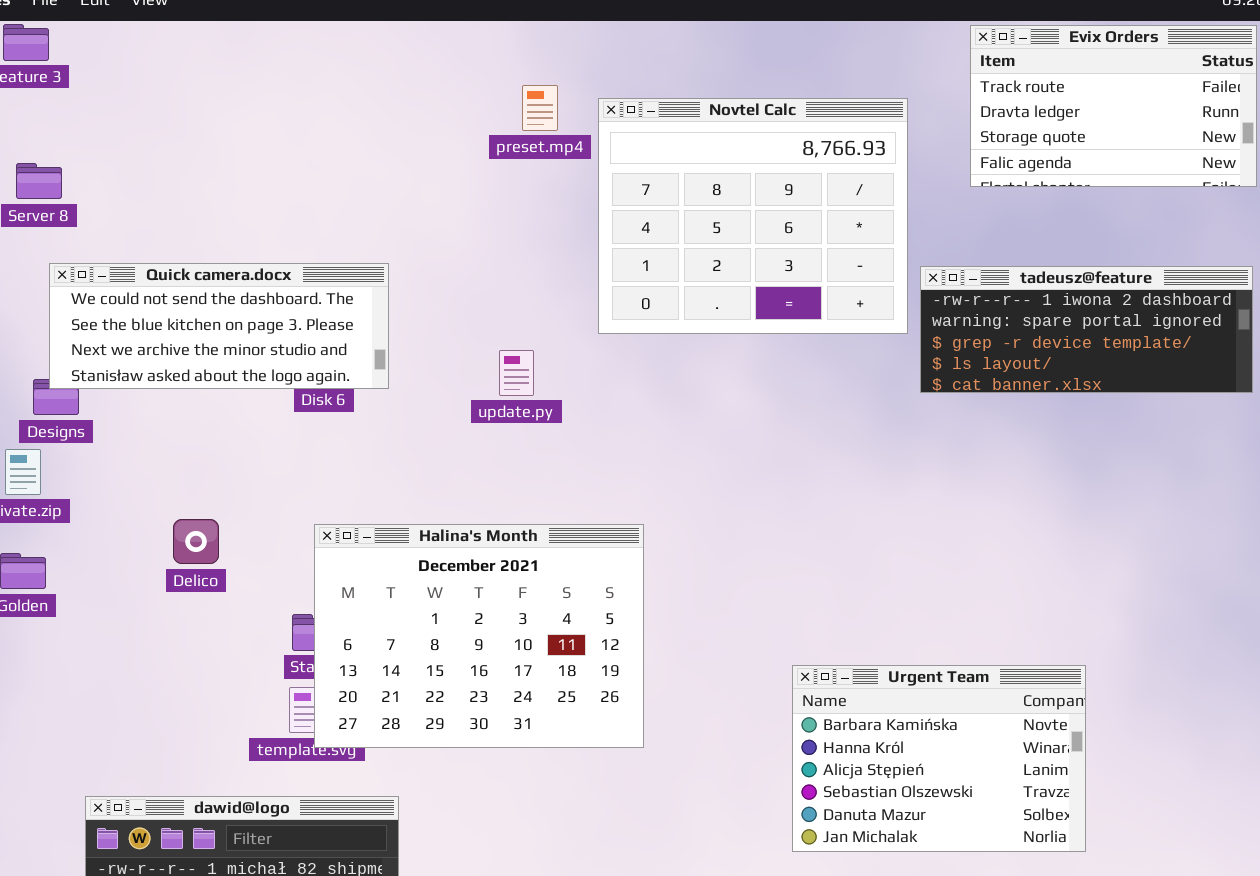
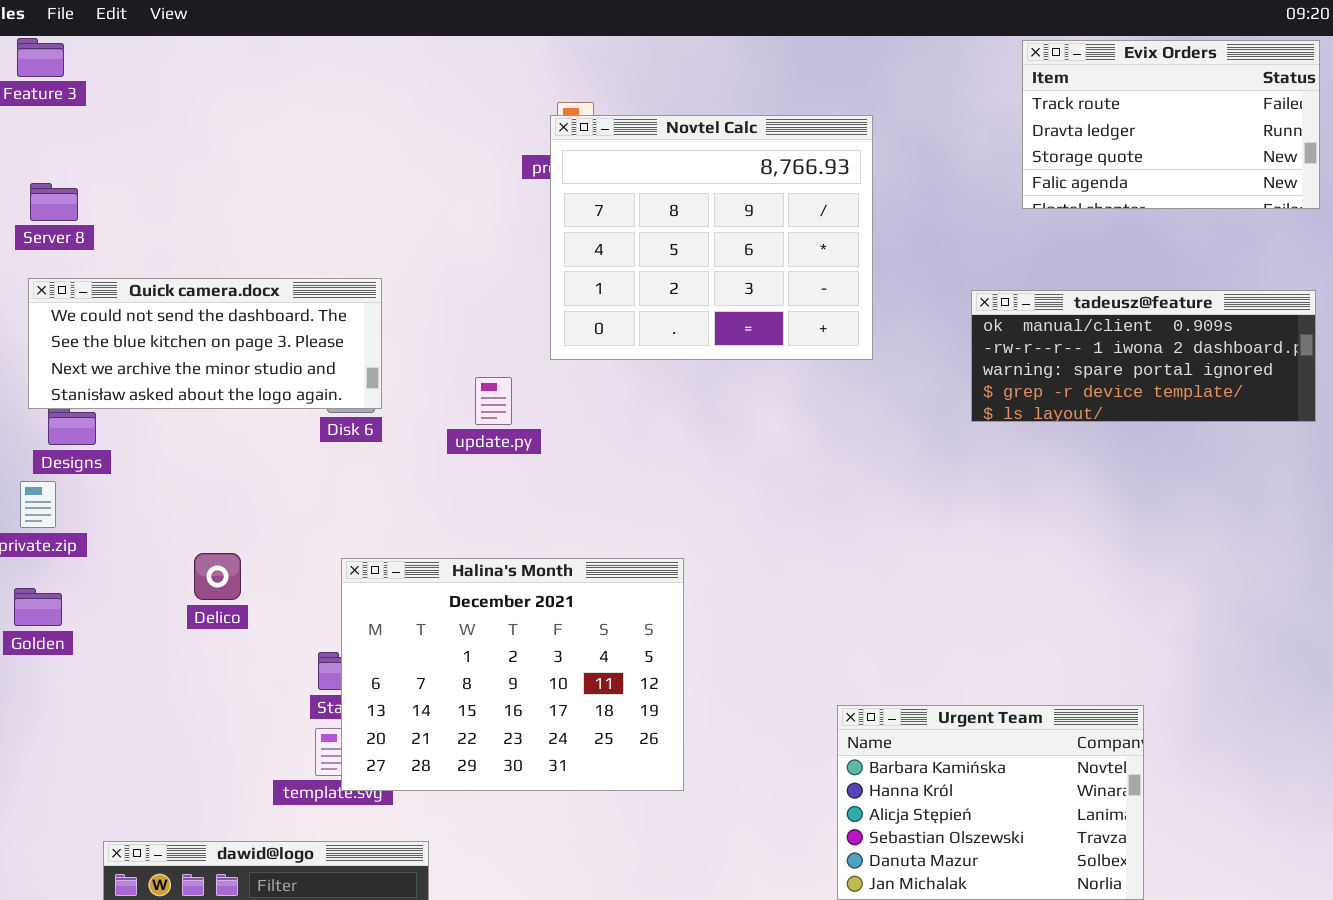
Novtel Calc: [598,98,908,334] -> [550,115,873,360], moved
Quick camera.docx: [49,263,389,389] -> [28,278,382,409], moved
tadeusz@feature: [920,266,1253,393] -> [971,290,1316,422], scrolled up 1 row
update.py: [499,350,534,396] -> [475,377,512,425], moved

